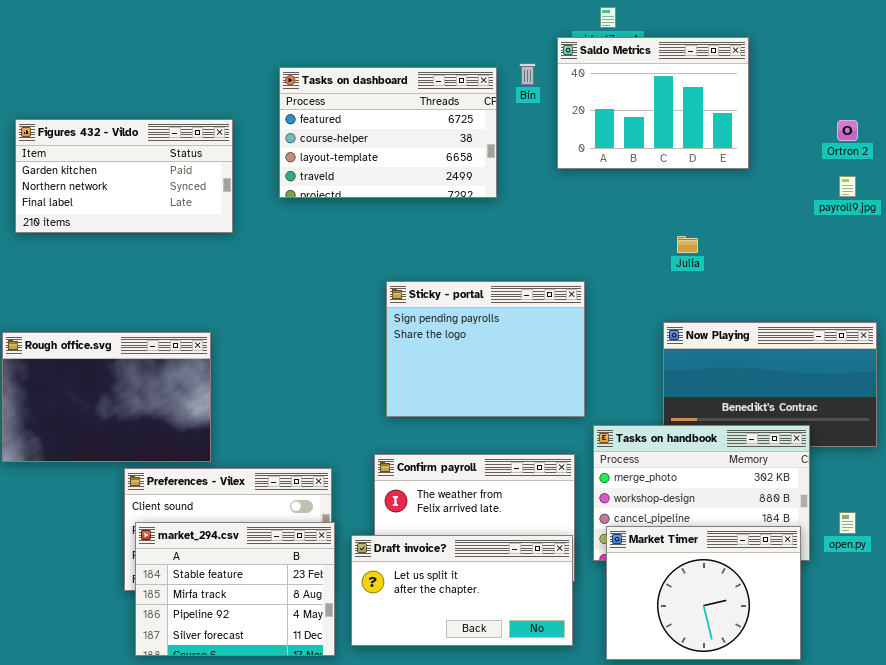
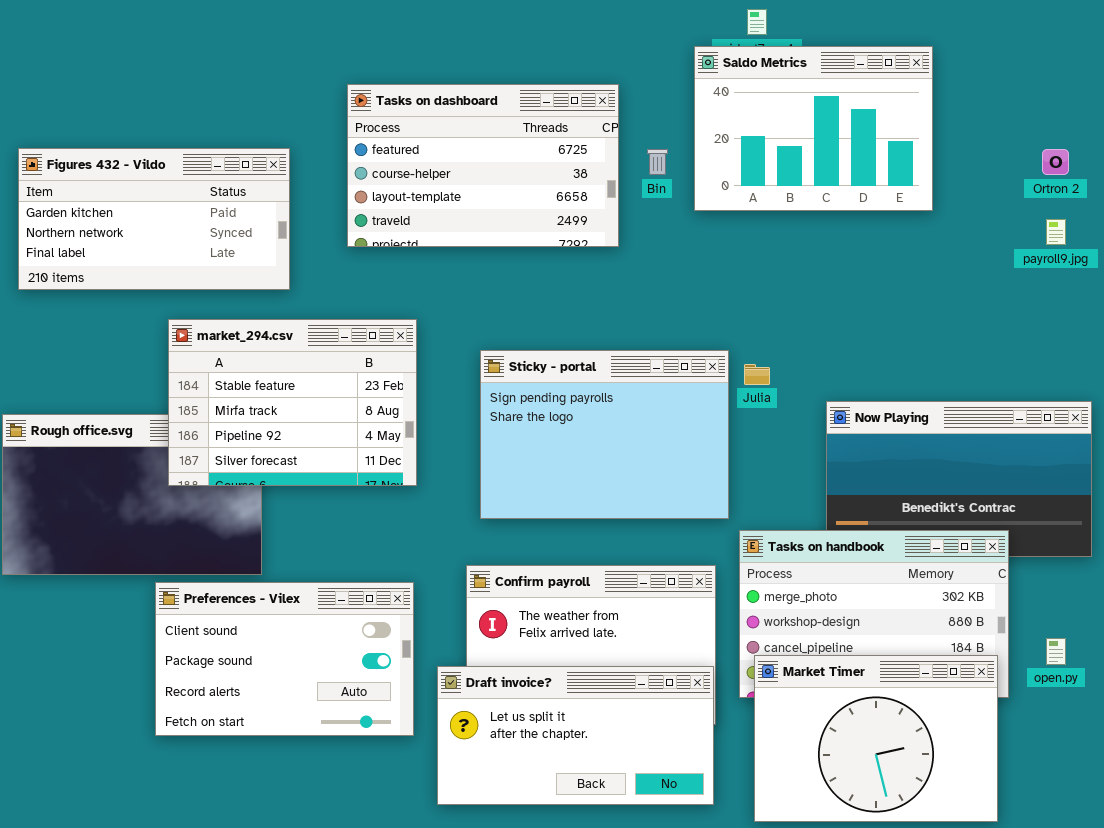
Bin: [519,63,536,85] -> [647,149,668,175], moved
Julia: [677,236,698,253] -> [744,364,770,385], moved
market_294.csv: [135,522,335,656] -> [168,319,417,486], moved

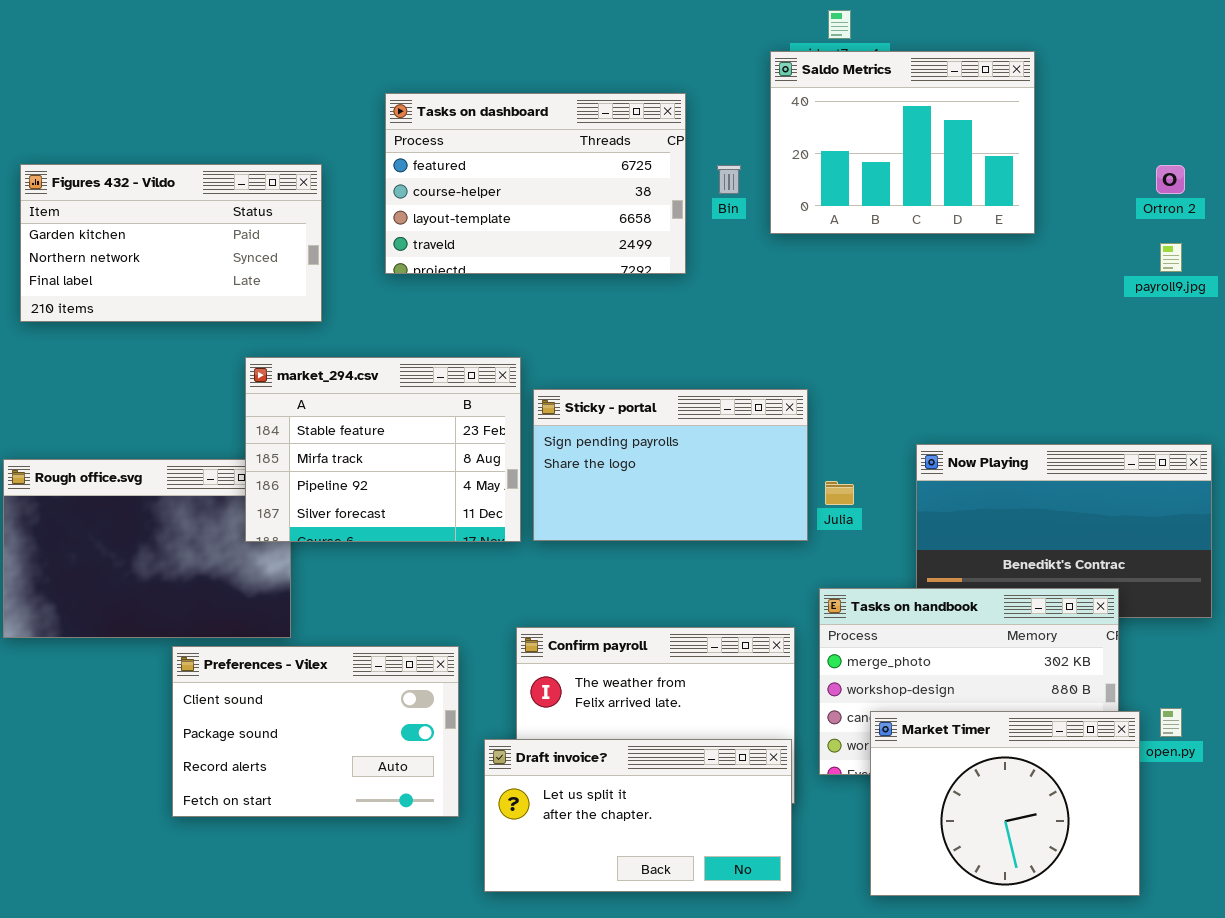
market_294.csv: [168,319,417,486] -> [245,357,521,542], moved
Sticky - portal: [480,350,729,519] -> [533,389,808,541], resized
Julia: [744,364,770,385] -> [825,481,854,505], moved
Market Timer: [754,655,998,822] -> [870,711,1140,896], moved

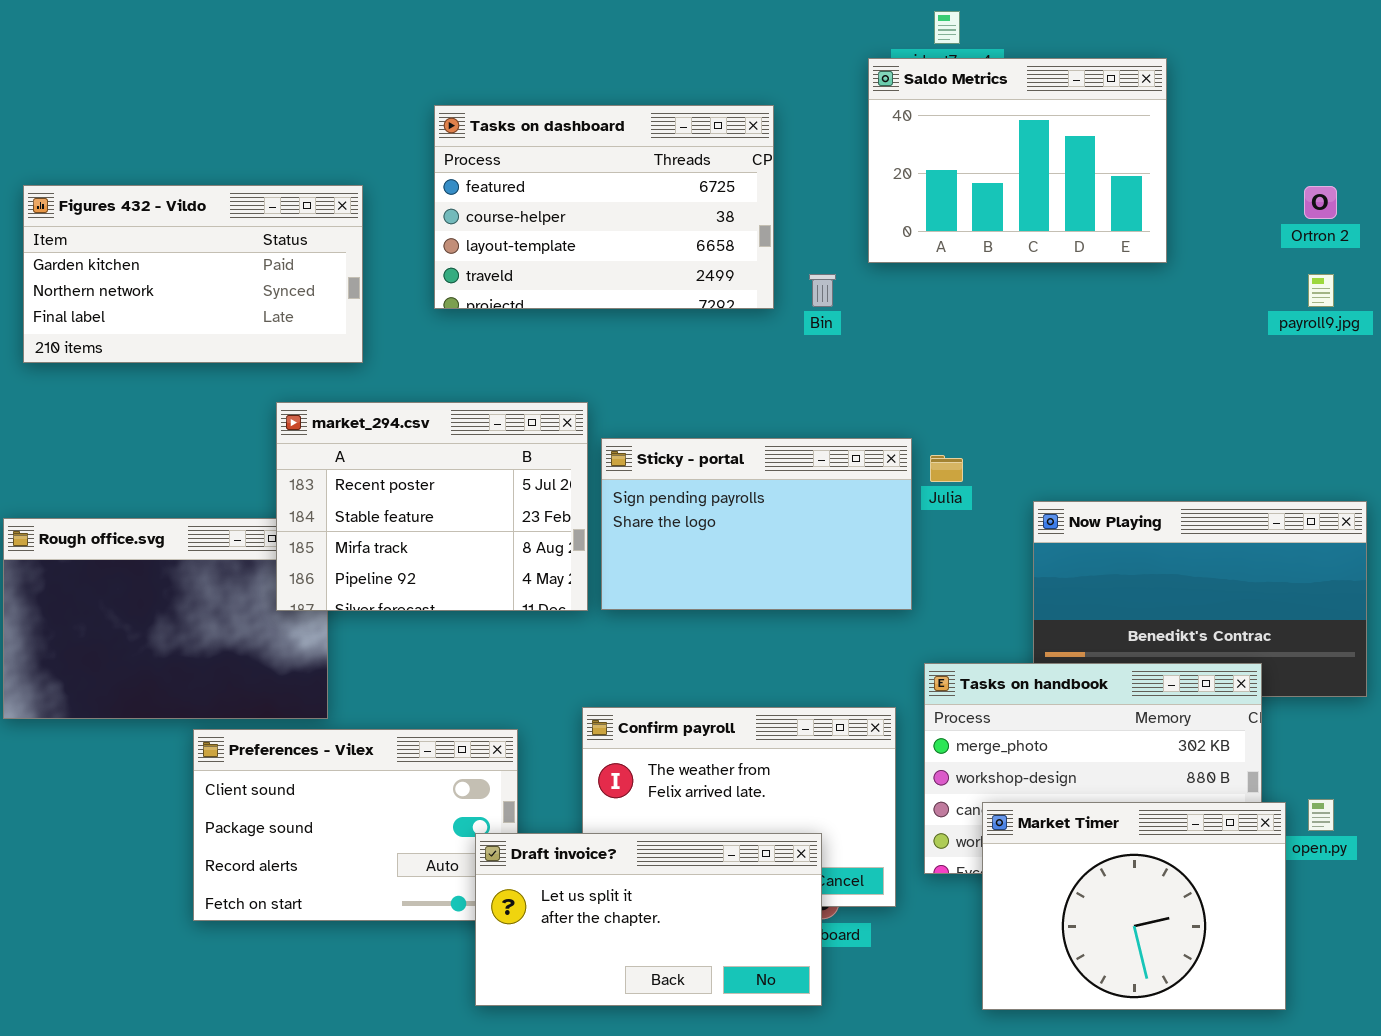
Bin: [717,165,741,194] -> [809,274,836,307], moved
market_294.csv: [245,357,521,542] -> [276,402,588,611], scrolled up 1 row
Julia: [825,481,854,505] -> [930,455,963,482], moved
Draft invoice?: [484,739,792,892] -> [475,833,822,1006], moved

